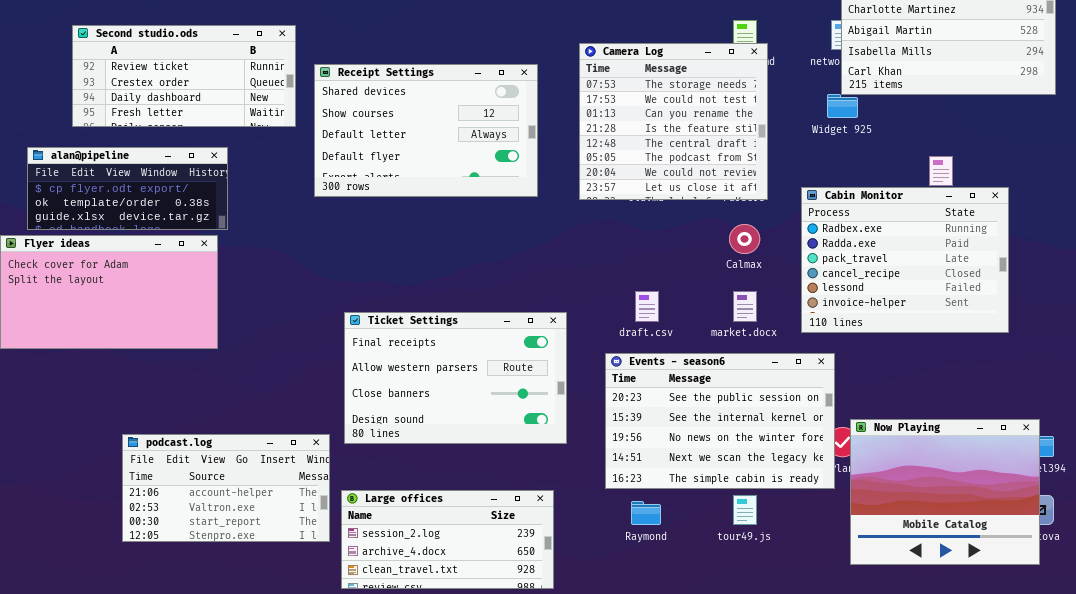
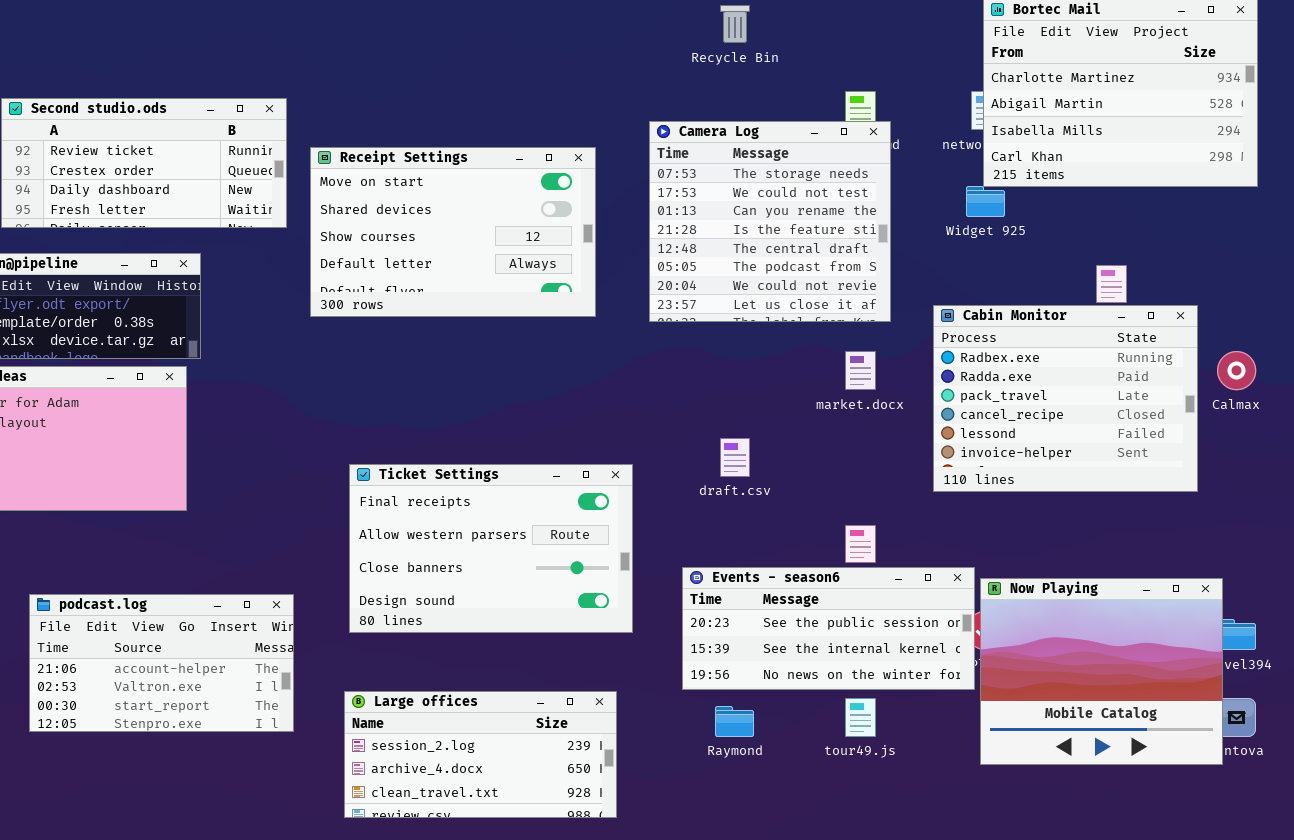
Receipt Settings: [314,64,538,197] -> [310,147,596,317], scrolled up 1 row
Calmax: [729,224,760,254] -> [1217,351,1256,390], moved
market.docx: [733,291,757,322] -> [845,351,876,390], moved
Events - season6: [605,353,835,489] -> [682,567,975,690], resized
Now Playing: [850,419,1040,565] -> [980,578,1223,765], moved
podcast.log: [122,434,330,542] -> [29,594,294,732], moved

